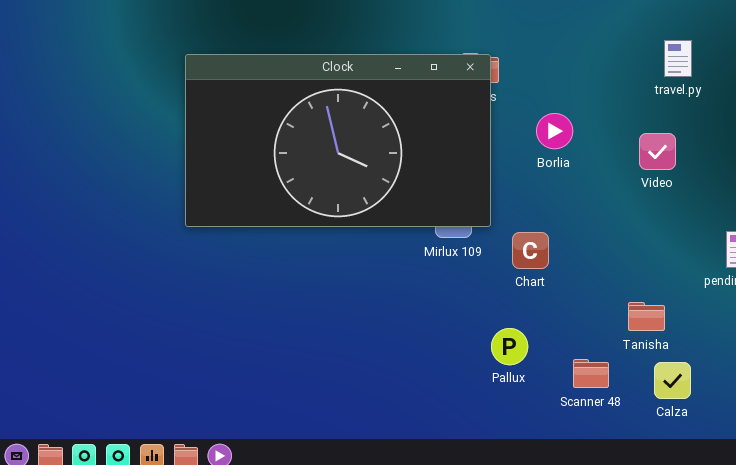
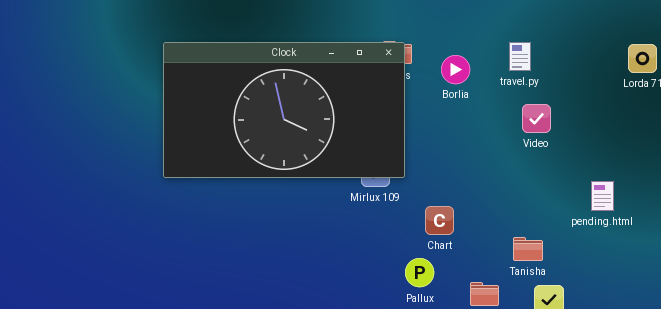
travel.py: [664,40,692,77] -> [509,42,531,71], moved
Borlia: [536,113,573,149] -> [441,55,470,84], moved
Chart: [512,232,549,269] -> [425,206,454,235], moved

